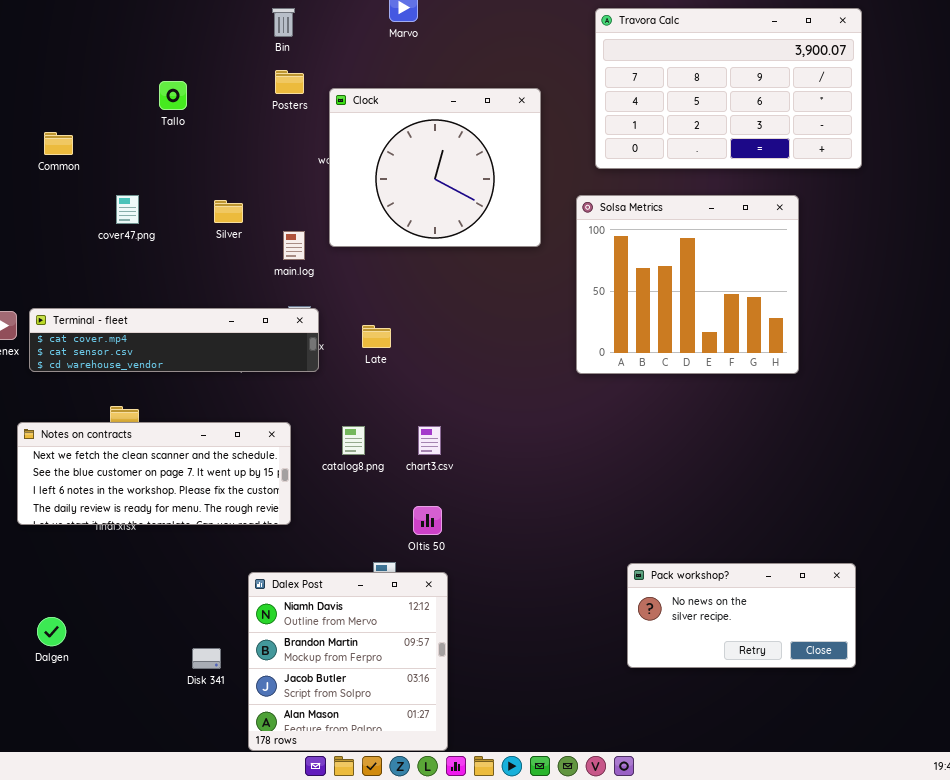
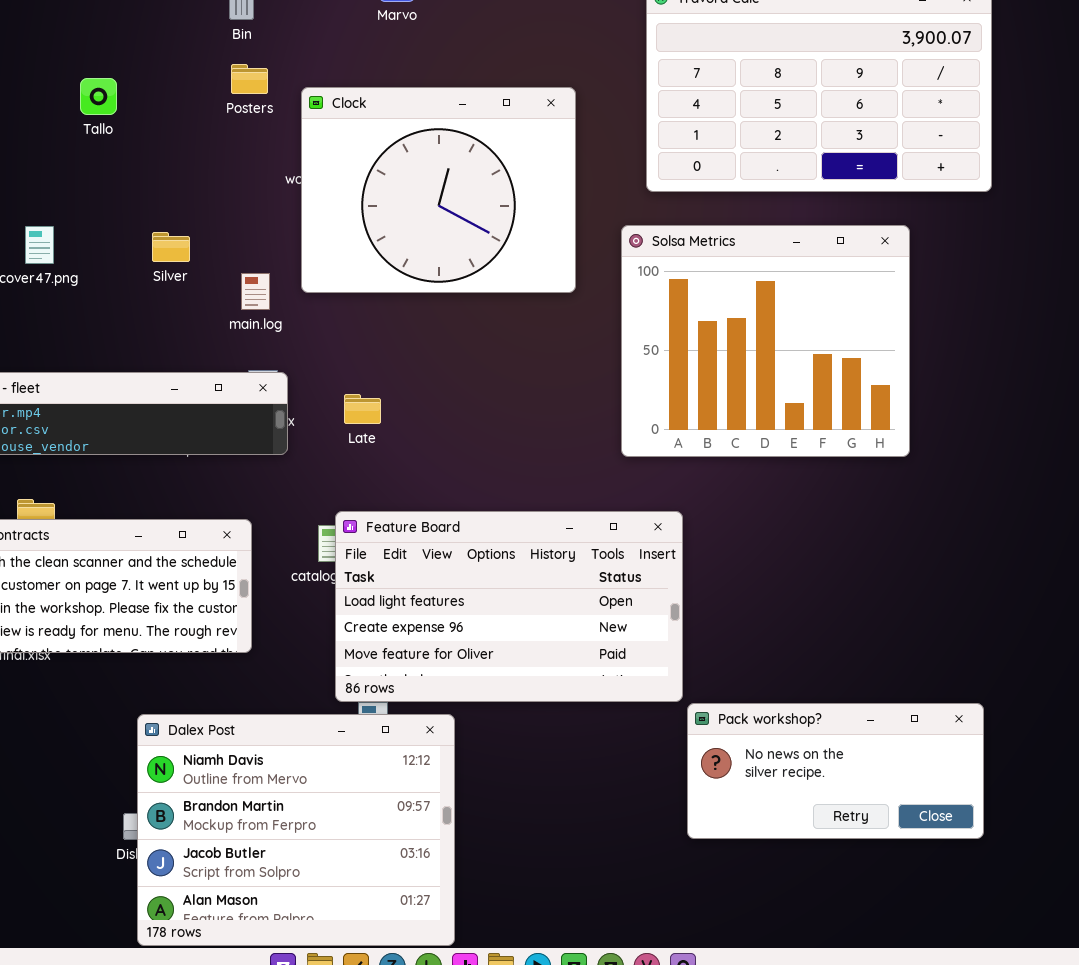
Feature Board: none -> [335,511,683,702], opened
Dalex Post: [248,572,448,751] -> [137,714,455,946], resized

